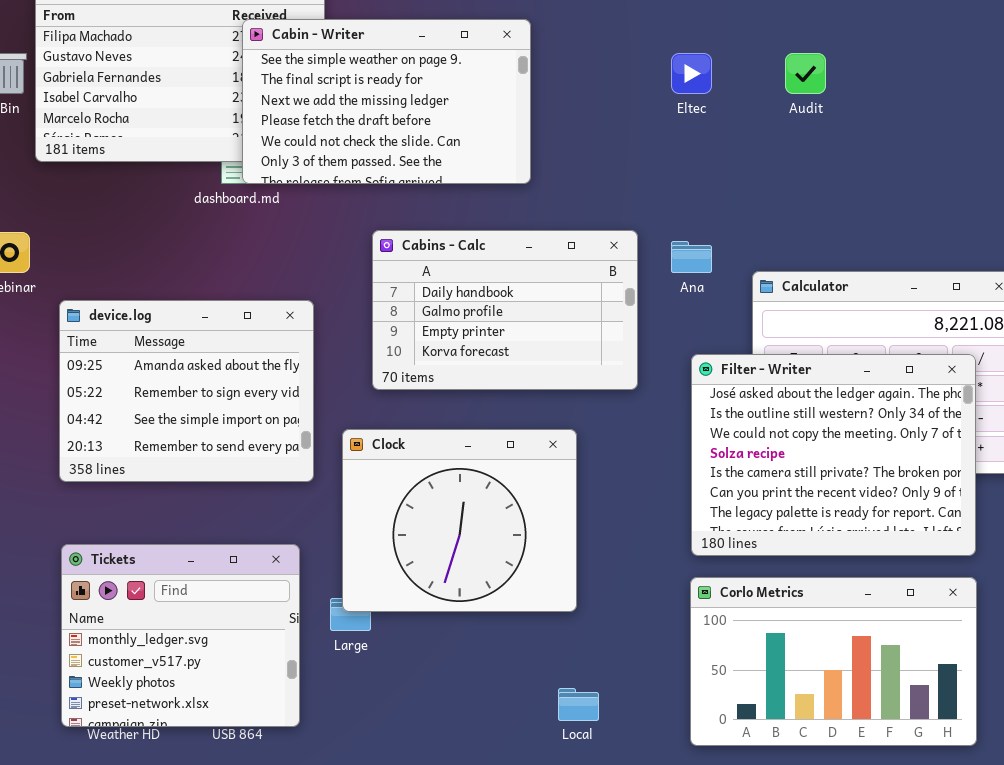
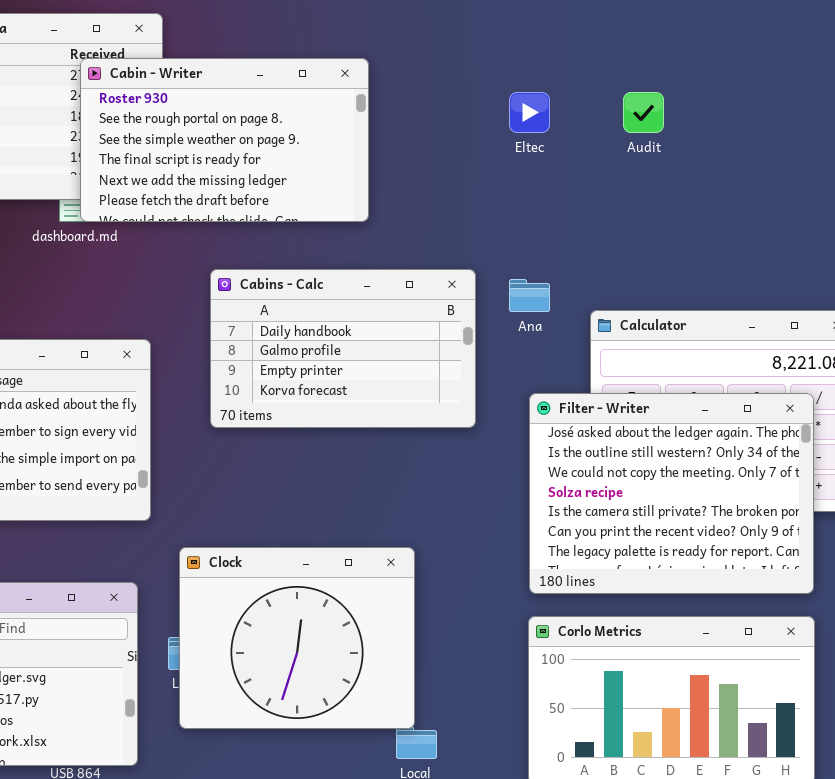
Cabin - Writer: [242,19,531,184] -> [80,58,369,222], scrolled up 2 rows
Clock: [342,429,577,612] -> [179,547,415,729], moved

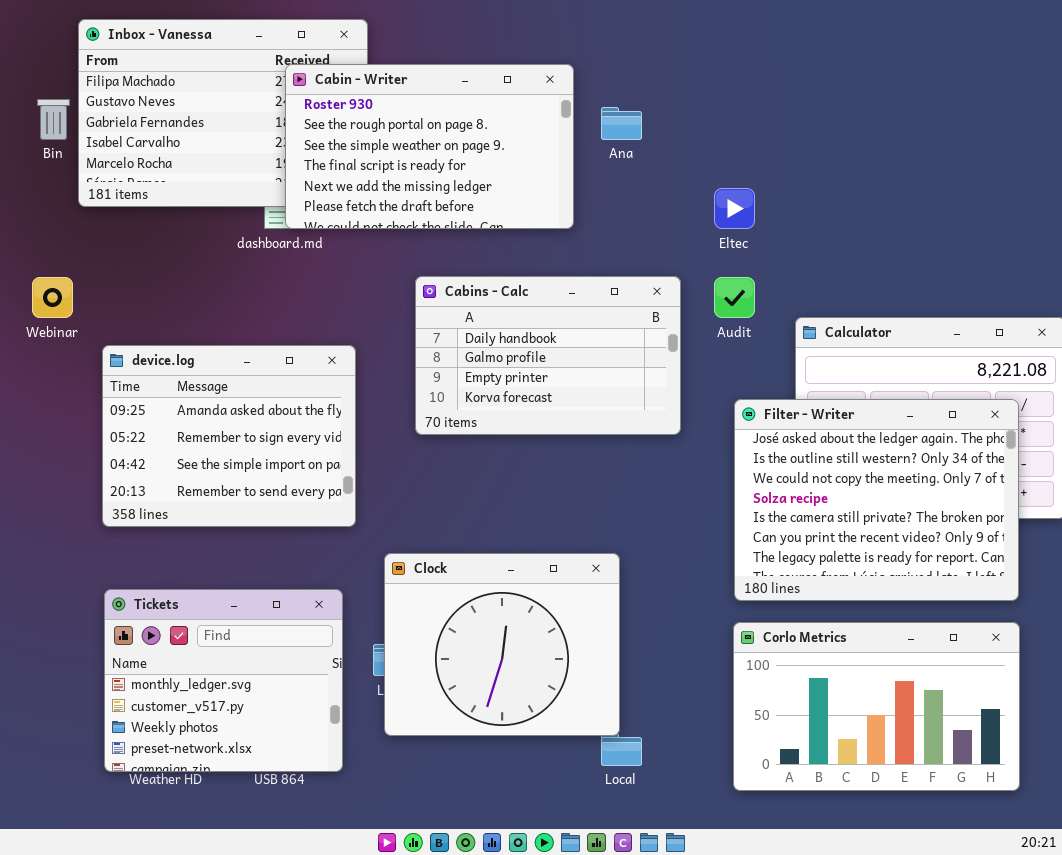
Eltec: [509,92,550,133] -> [714,188,755,229], moved
Audit: [623,92,664,133] -> [714,277,755,318], moved
Ana: [509,279,550,312] -> [601,107,642,140], moved

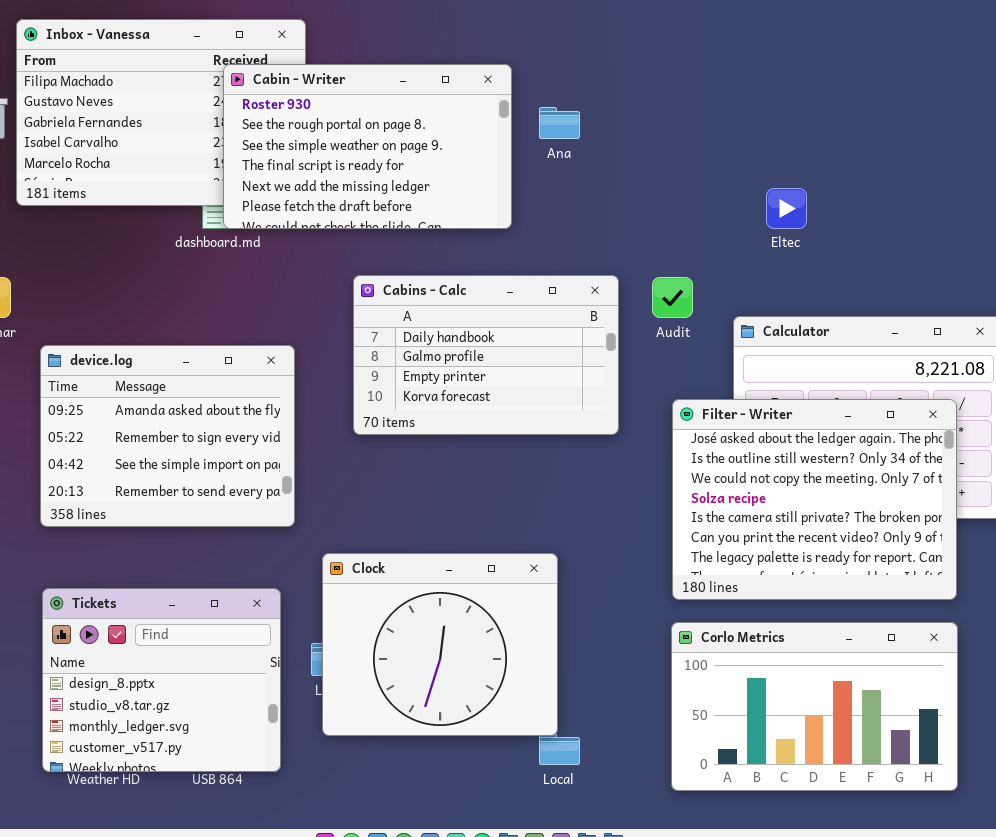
Eltec: [714,188,755,229] -> [766,188,807,229], moved
Tickets: [104,589,343,772] -> [42,588,281,772], scrolled up 2 rows

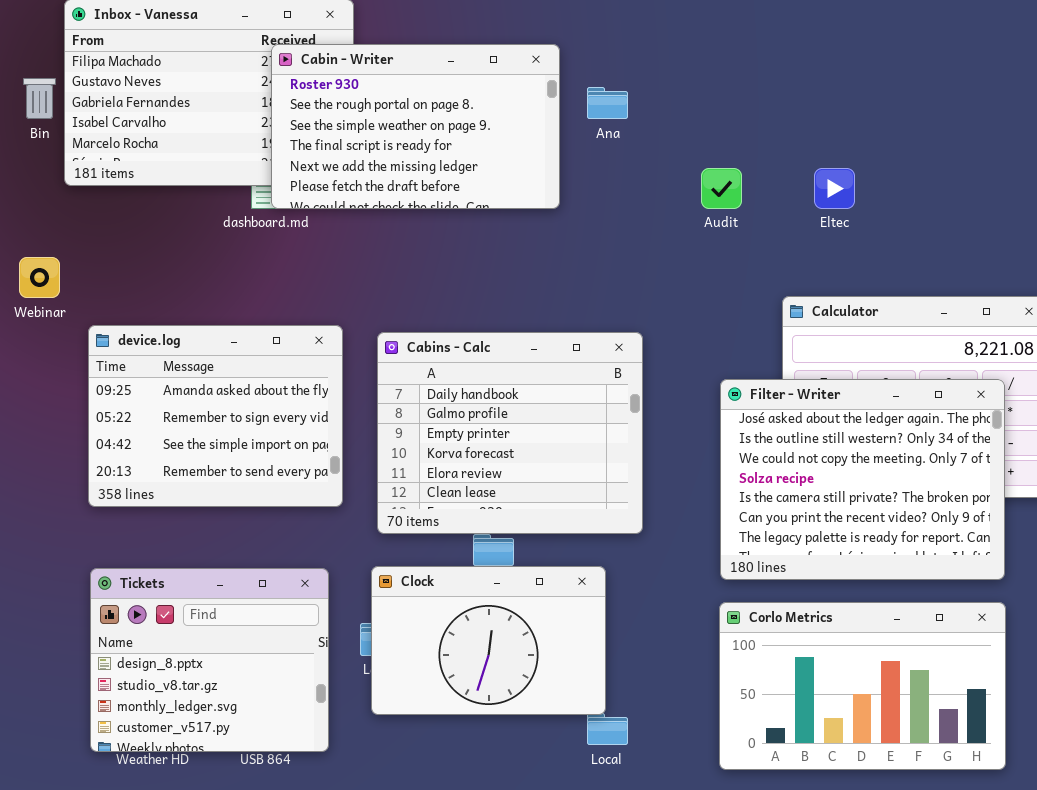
Cabins - Calc: [353,275,619,435] -> [377,332,643,534], moved, resized
Audit: [652,277,693,318] -> [701,168,742,209], moved
Clock: [322,553,558,736] -> [371,566,606,715], resized

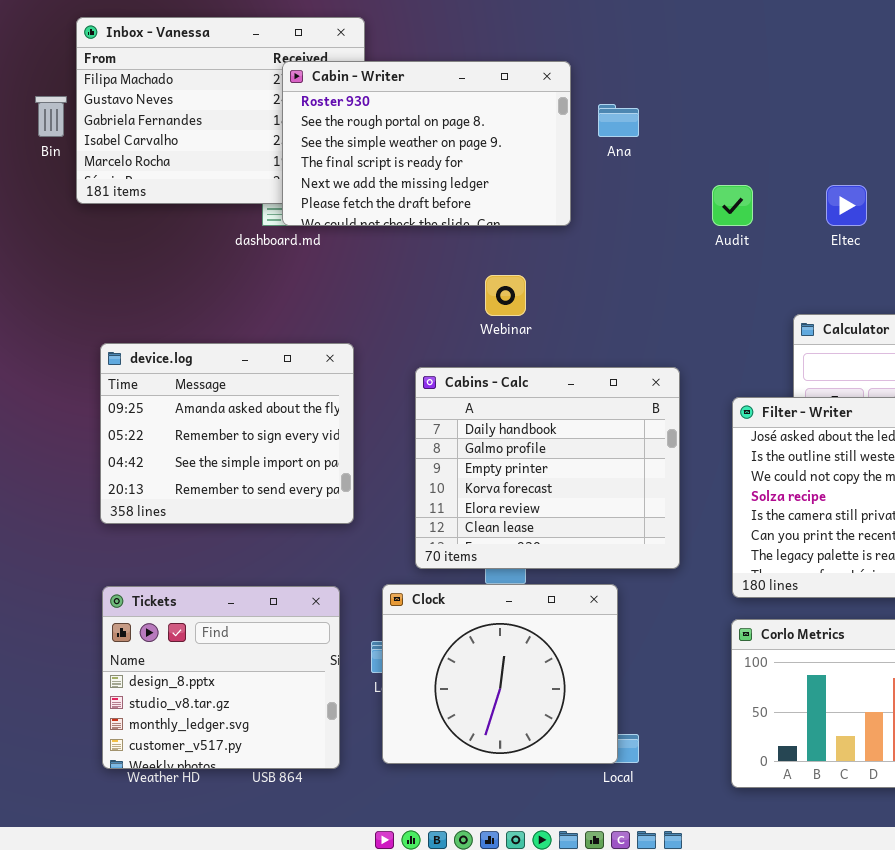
Webinar: [19,257,60,298] -> [485,275,526,316], moved
Cabins - Calc: [377,332,643,534] -> [415,367,680,569], moved
Clock: [371,566,606,715] -> [382,584,618,764], resized

